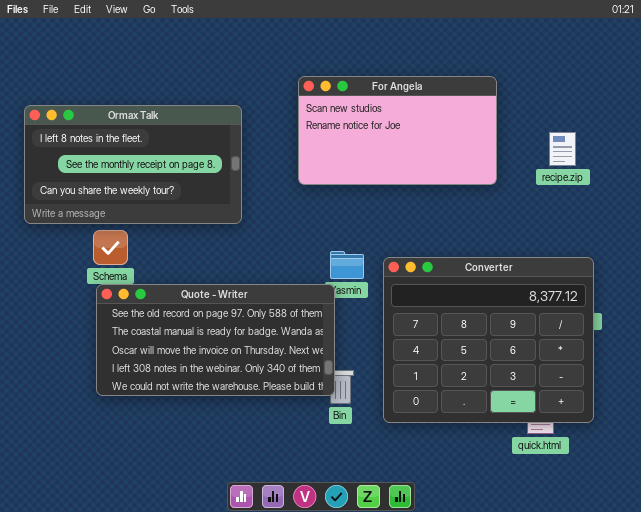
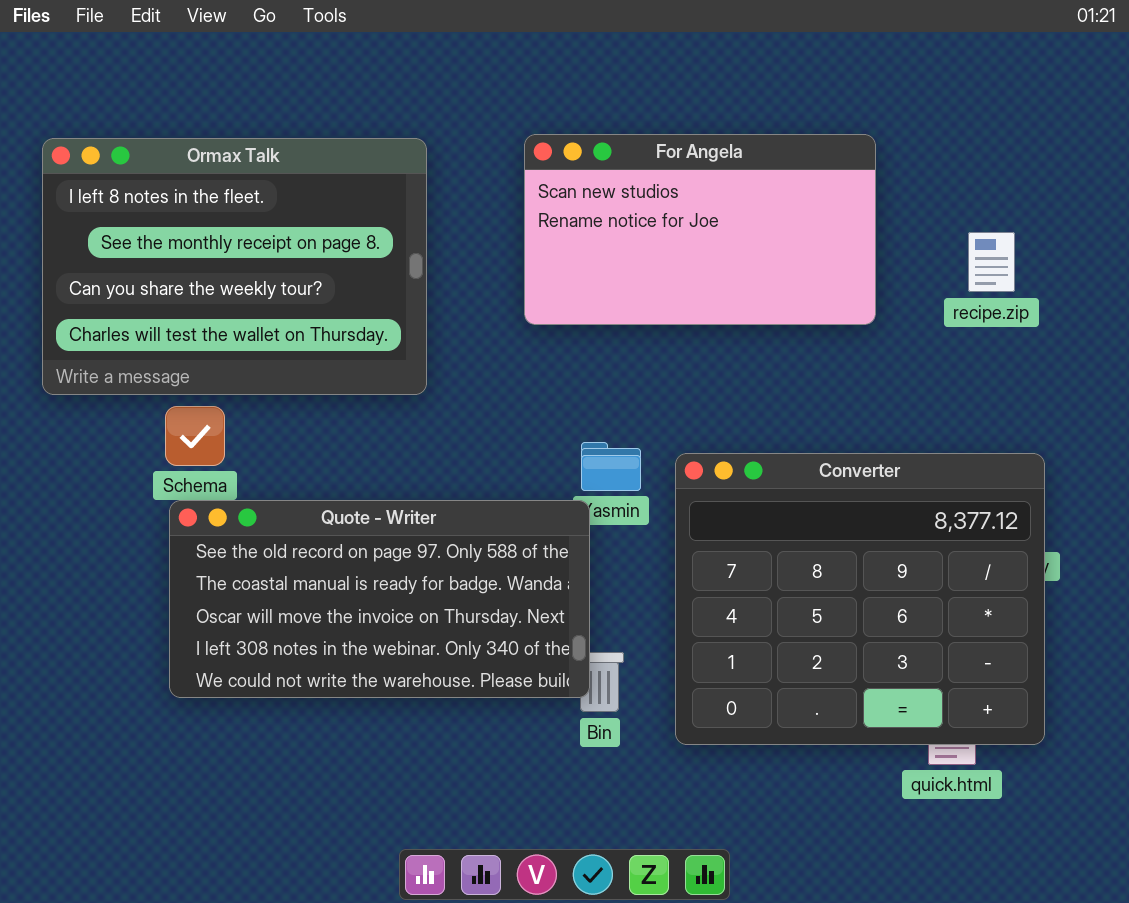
Ormax Talk: [24,105,242,224] -> [42,138,427,395], resized

